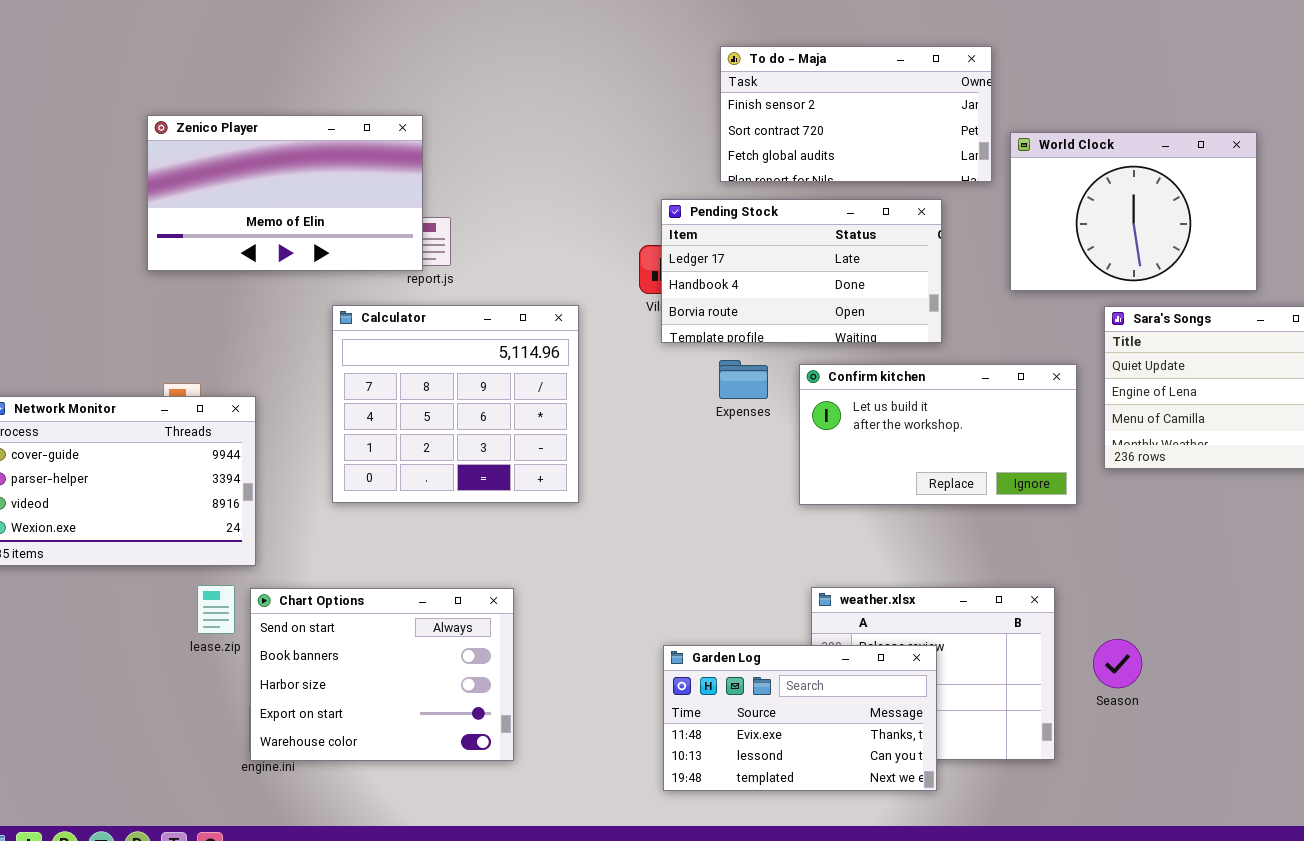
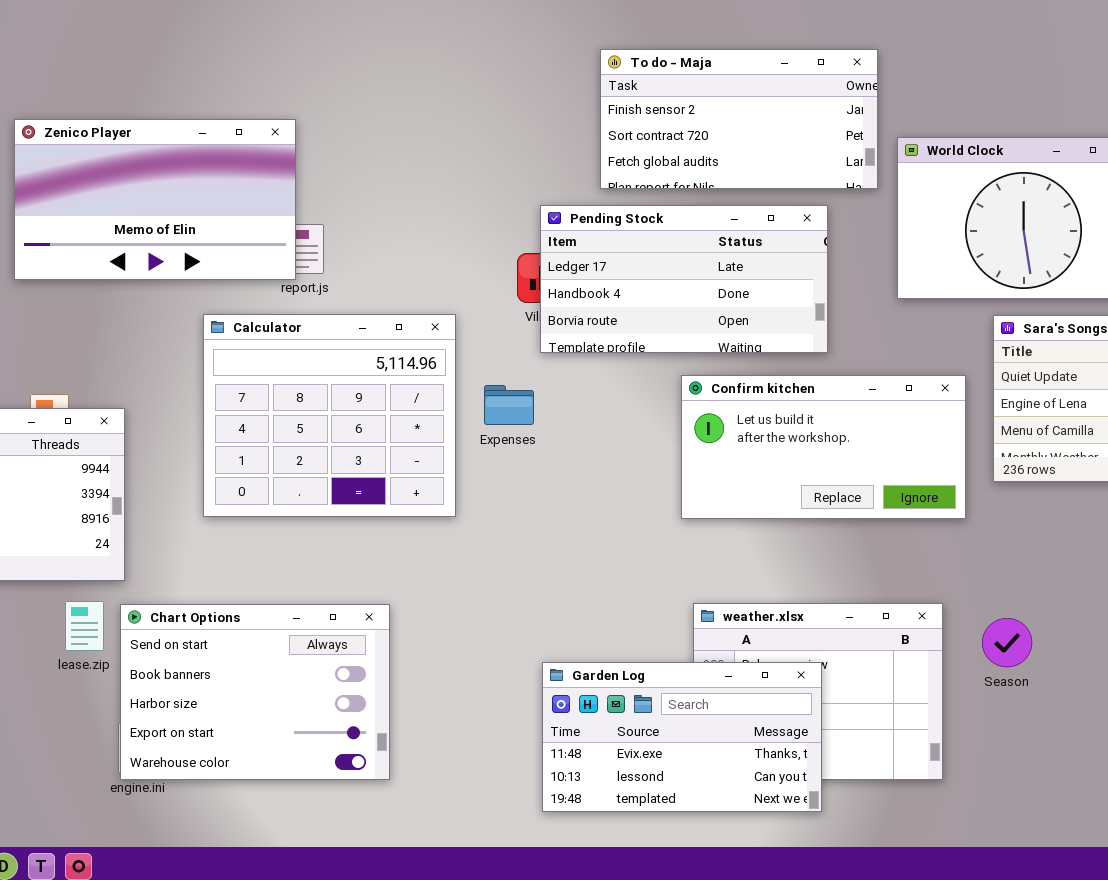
Expenses: [719,360,768,399] -> [484,385,534,425], moved
Season: [1093,639,1142,688] -> [982,618,1032,667], moved

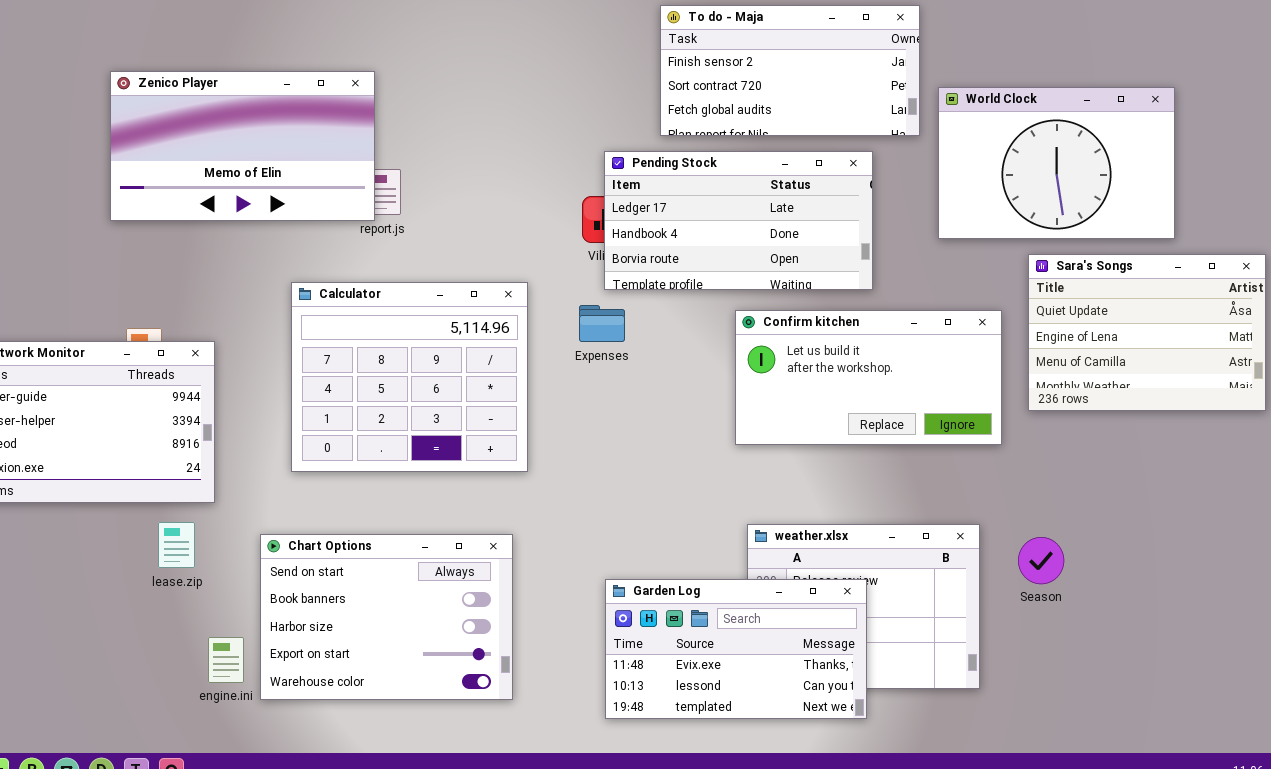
Calculator: [203,314,456,517] -> [291,282,528,472], moved
Expenses: [484,385,534,425] -> [579,305,625,342], moved
Chart Options: [120,604,390,780] -> [260,534,513,700], moved

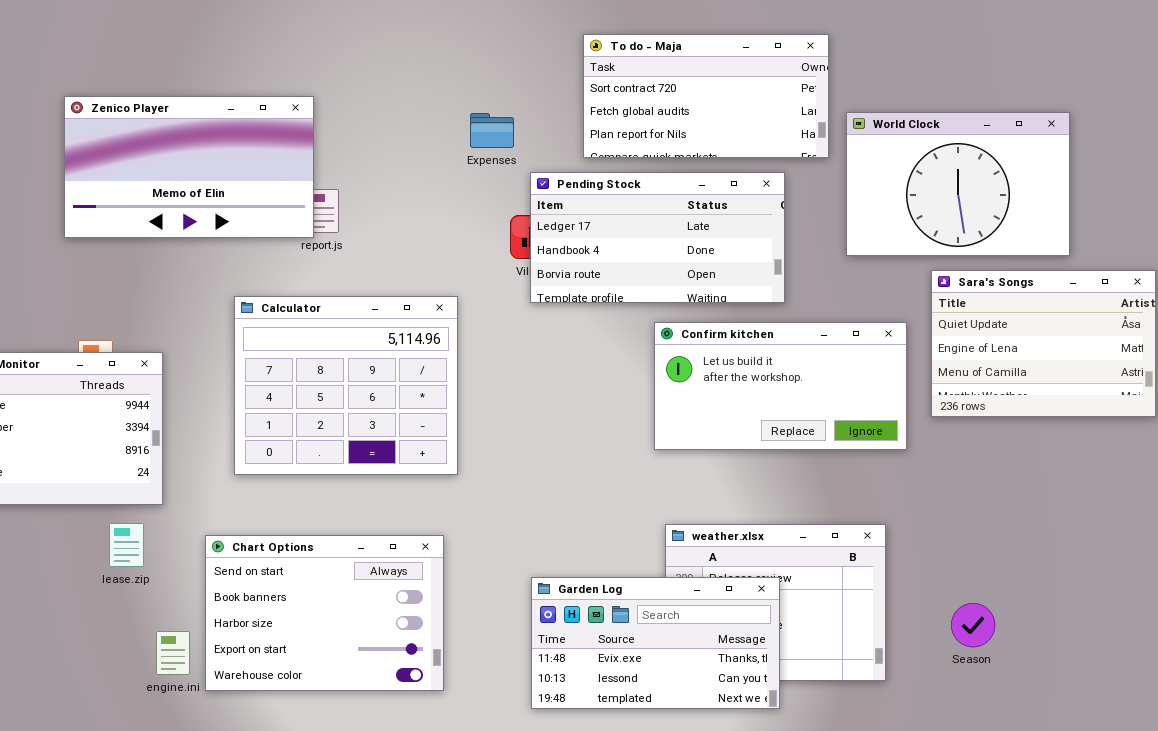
To do - Maja: [660,5,920,136] -> [583,34,829,158], scrolled down 1 row
Expenses: [579,305,625,342] -> [470,113,514,148], moved
Season: [1018,537,1064,584] -> [951,603,995,647], moved

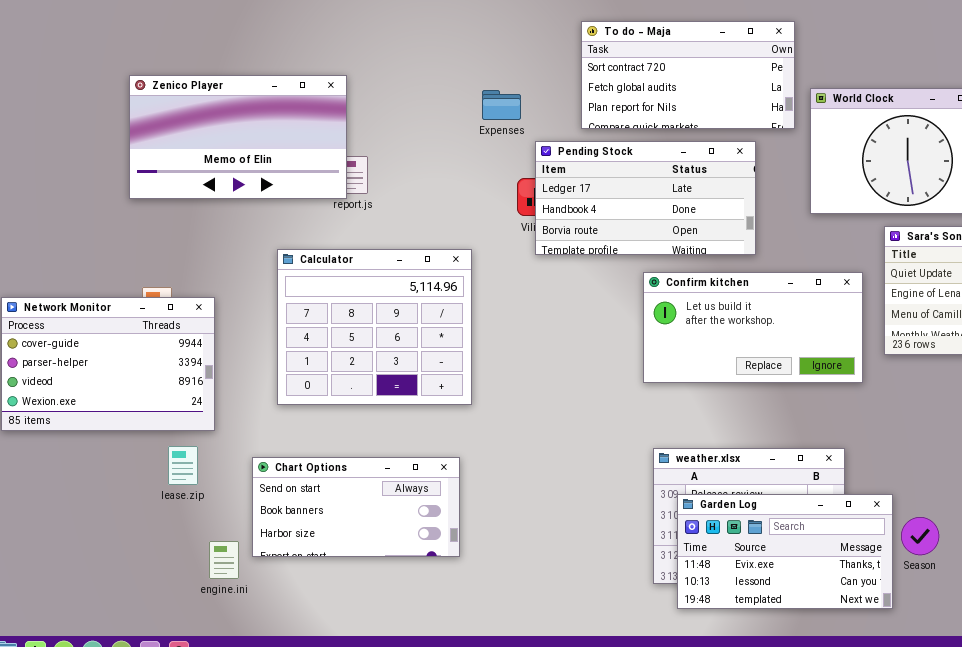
Chart Options: [205,535,444,691] -> [252,457,460,557], resized
Garden Log: [531,577,780,709] -> [677,494,893,609], moved

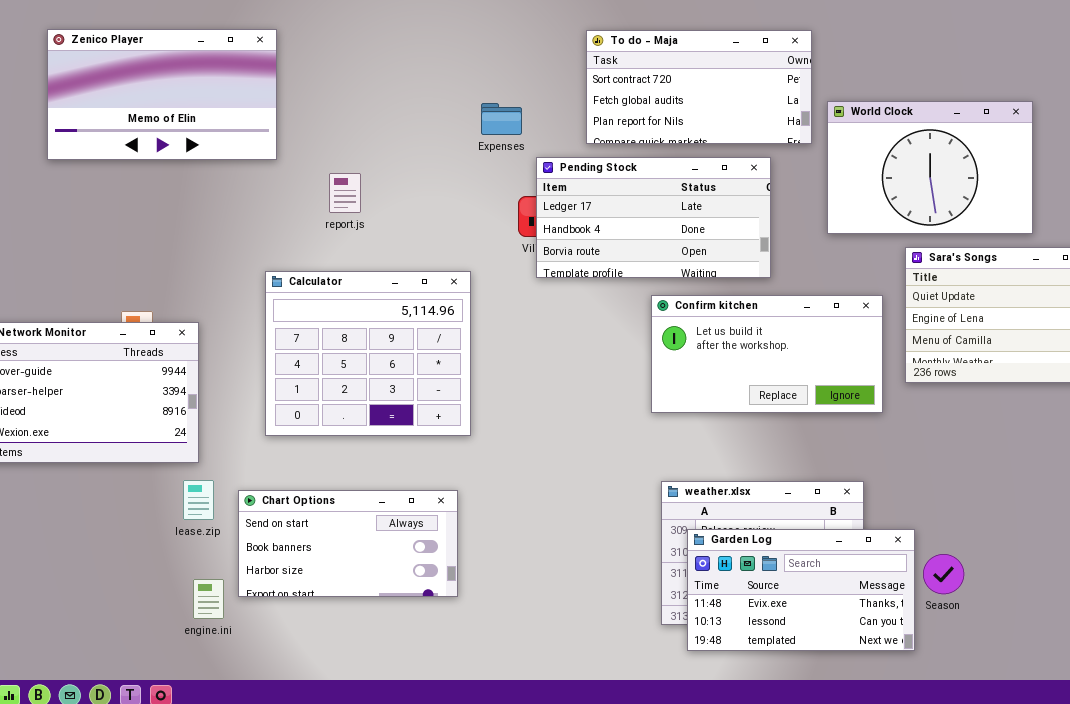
Zenico Player: [129,75,347,199] -> [47,29,277,160], moved
lease.zip: [168,446,198,485] -> [183,480,214,520], moved

